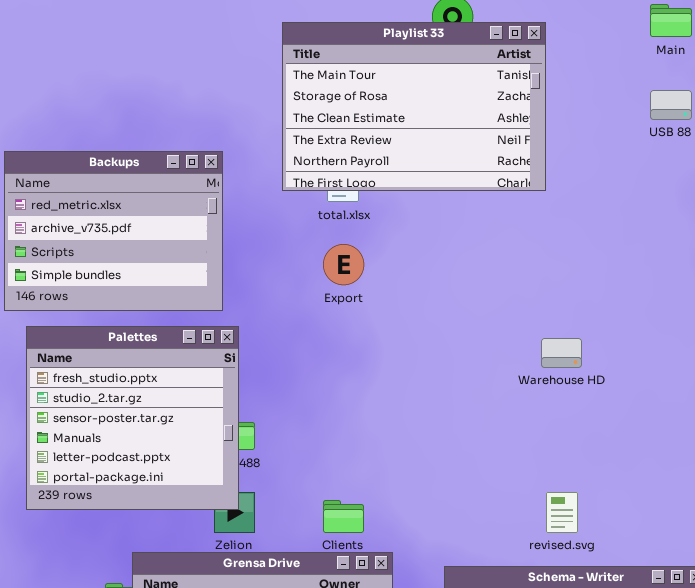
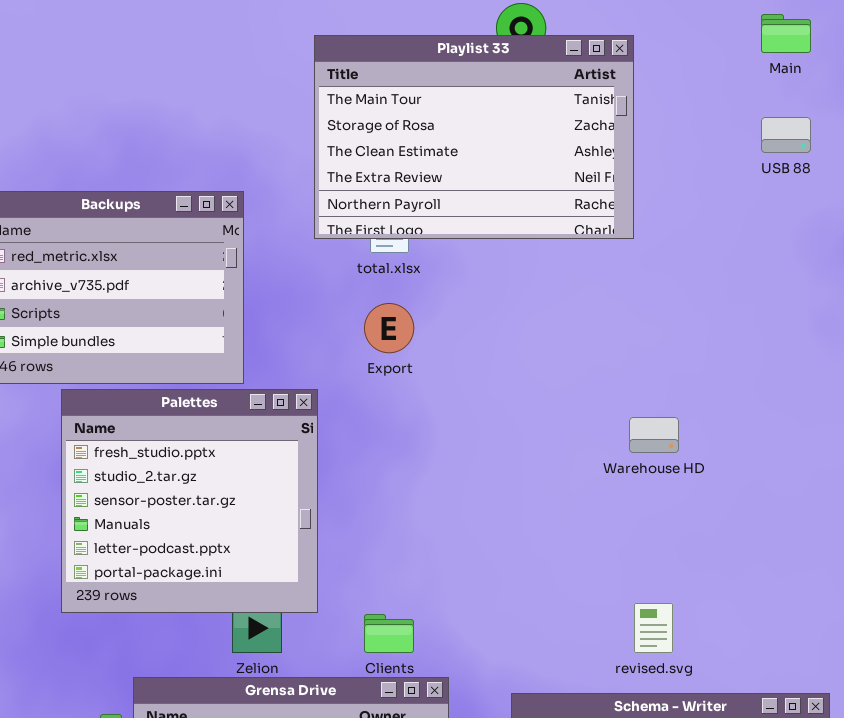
Palettes: [26,326,239,510] -> [61,389,318,613], moved

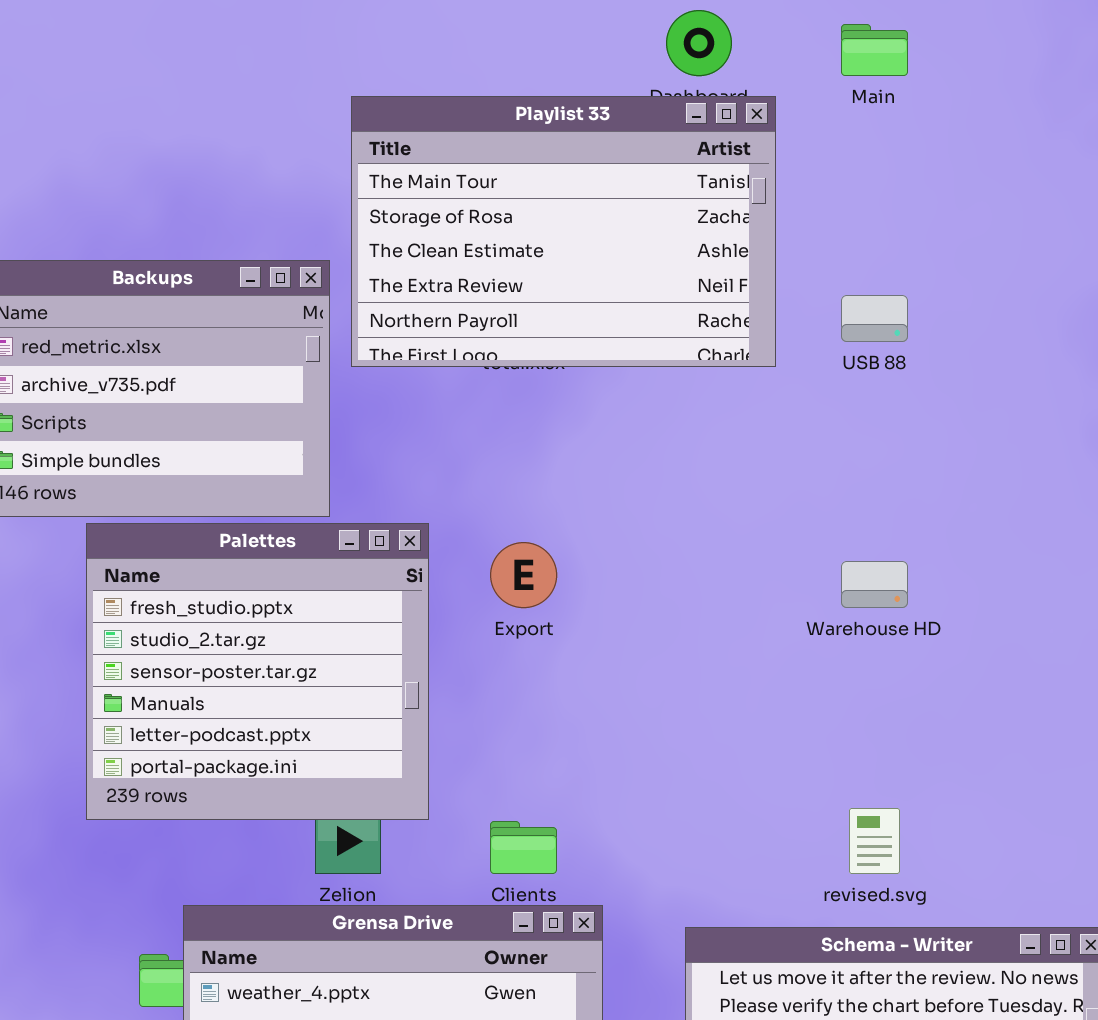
Main: [761,14,811,53] -> [841,24,908,76], moved
Playlist 33: [314,35,634,239] -> [351,96,776,367], moved
USB 88: [761,117,811,153] -> [841,295,908,342], moved
Export: [364,303,414,353] -> [490,542,557,608], moved

